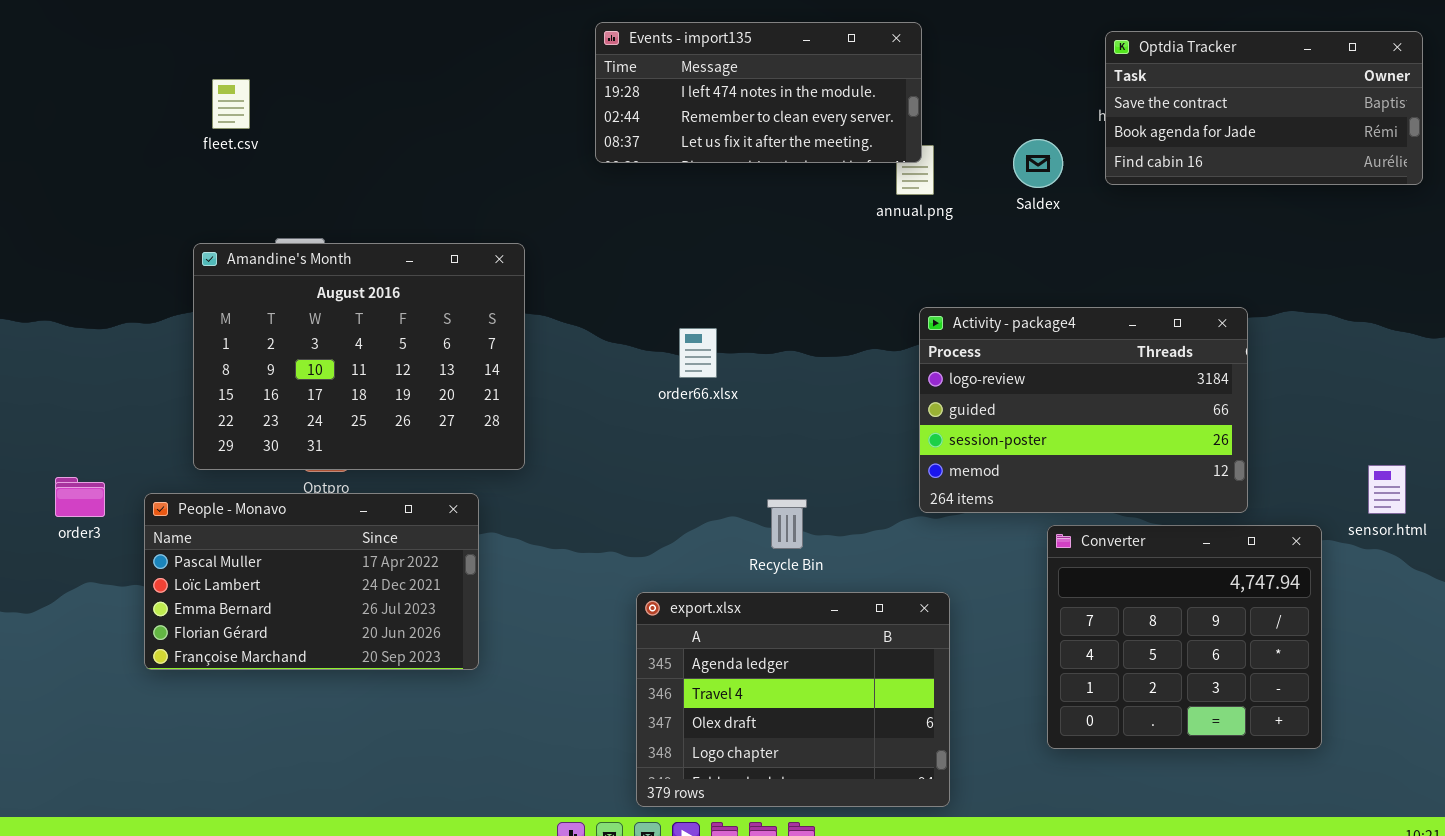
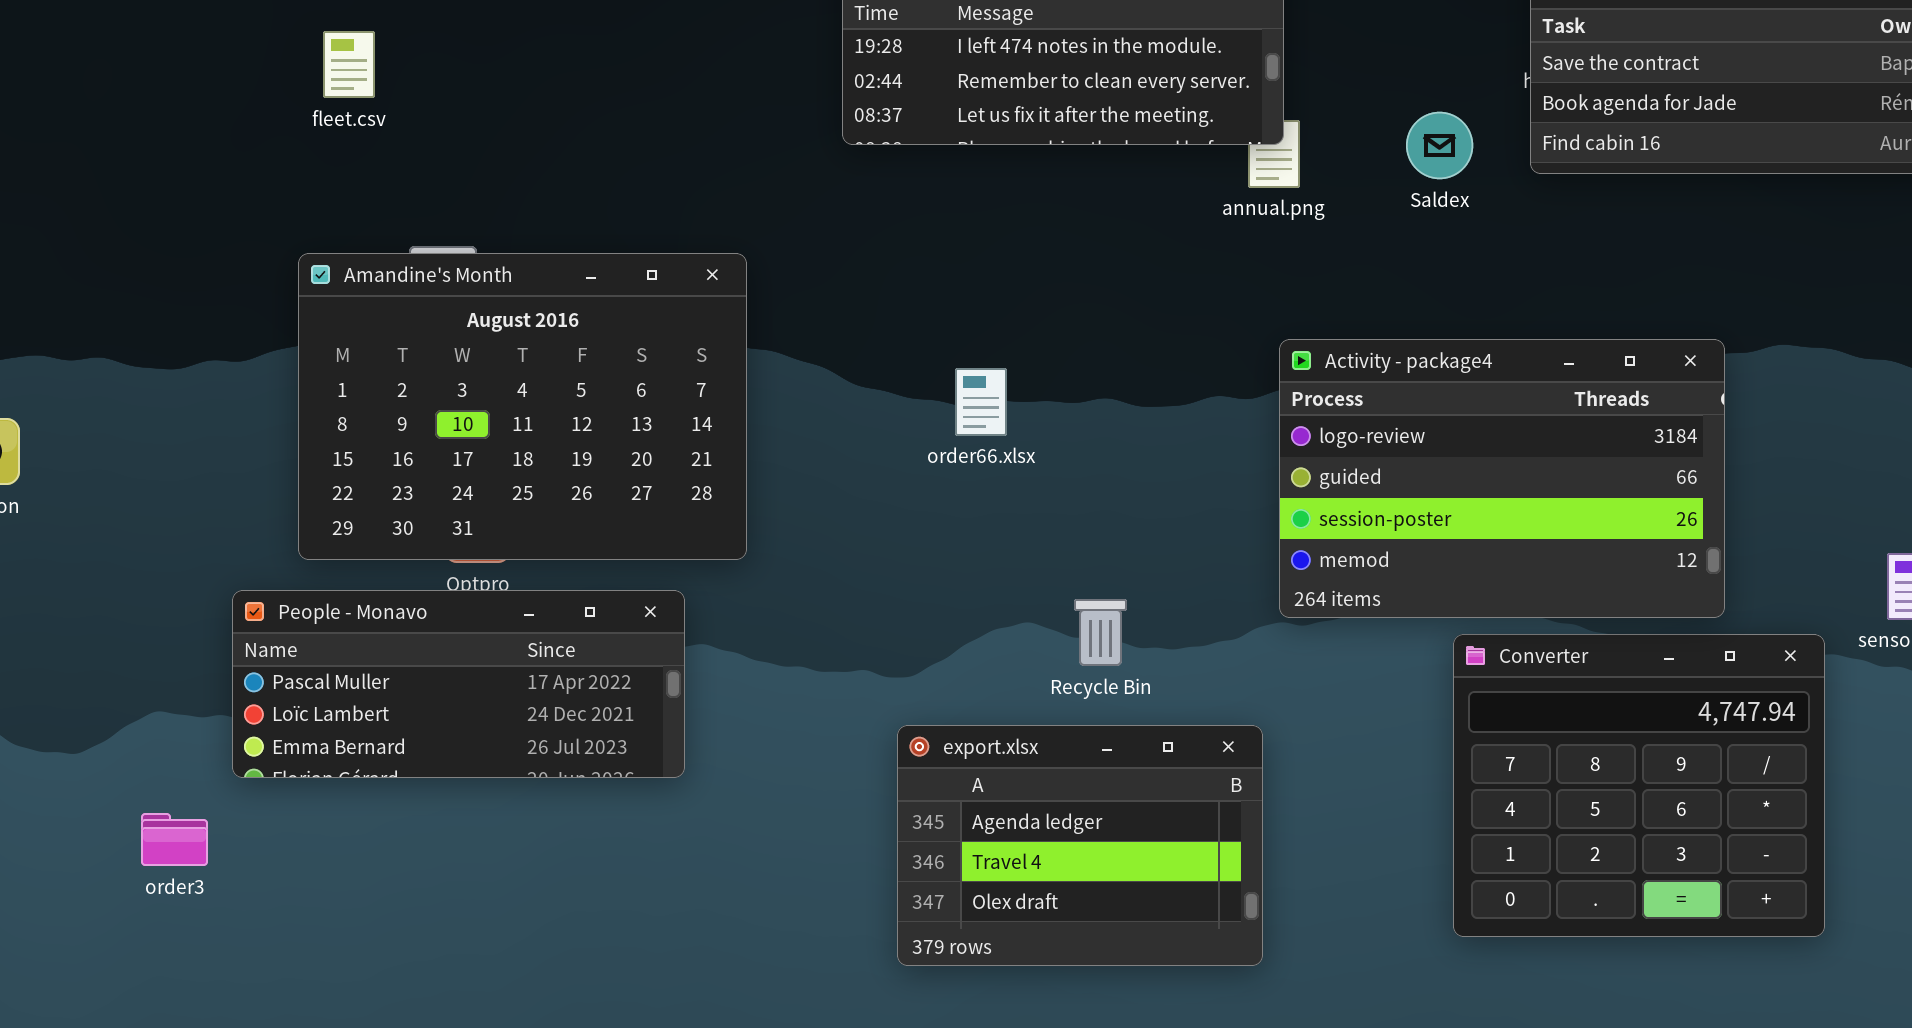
order3: [55,477,105,517] -> [141,813,208,866], moved
People - Monavo: [144,493,479,670] -> [232,590,685,778], resized
export.xlsx: [636,592,950,807] -> [897,725,1263,966], resized

